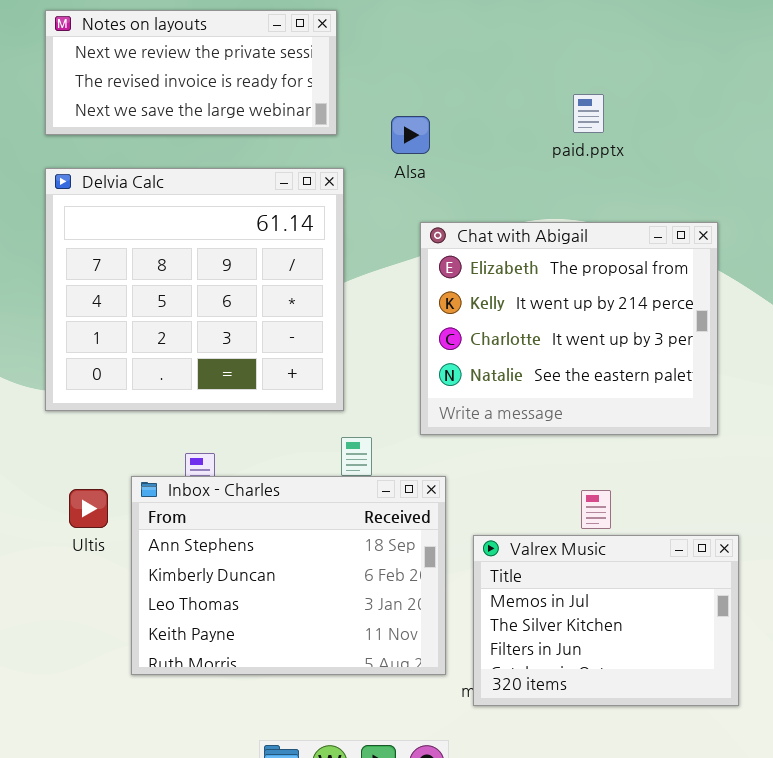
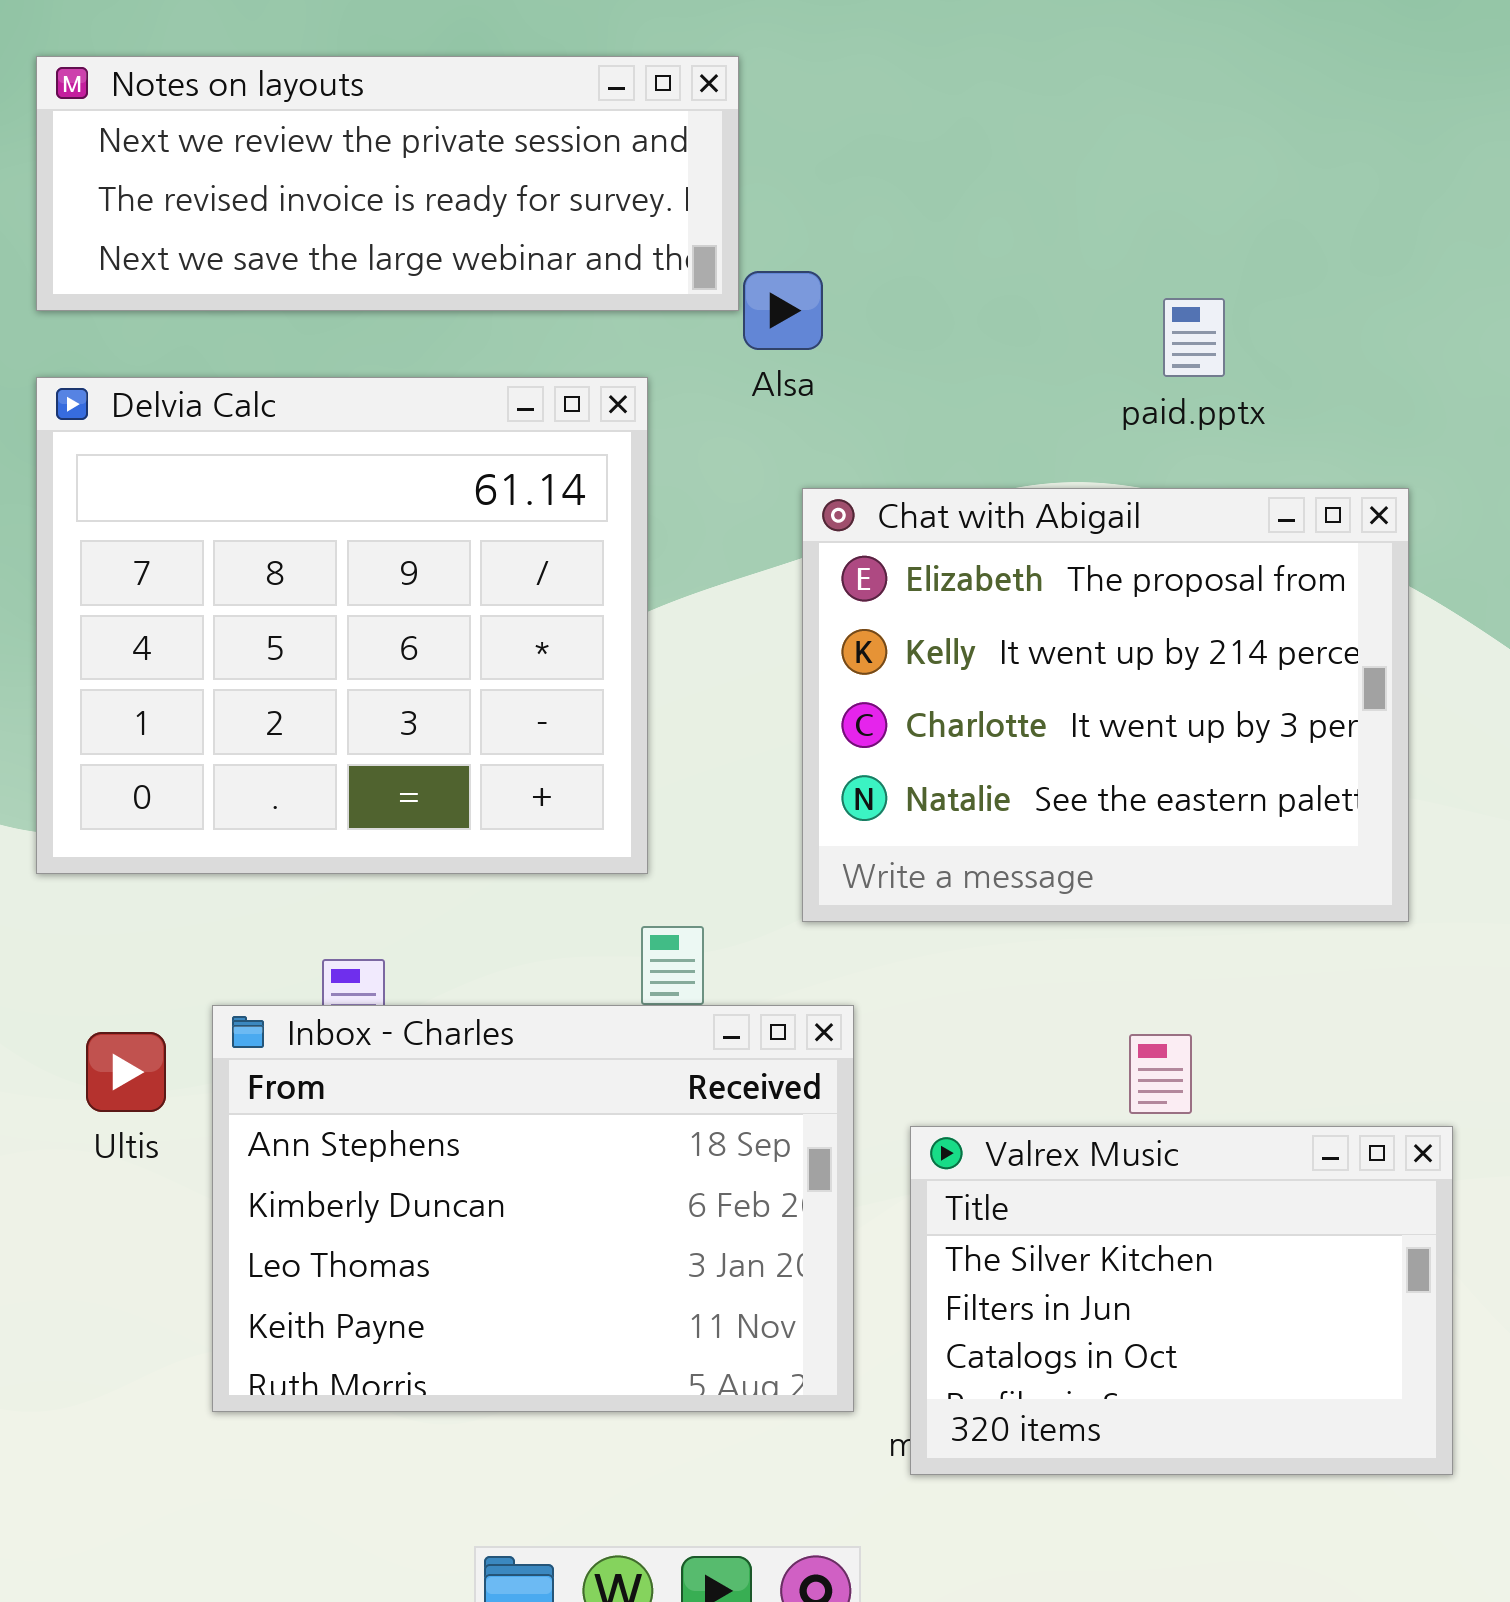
Notes on layouts: [45,10,337,135] -> [36,56,739,311], resized
paid.pptx: [573,94,604,133] -> [1163,298,1225,377], moved
Valrex Music: [473,535,739,706] -> [910,1126,1453,1475], scrolled down 1 row

